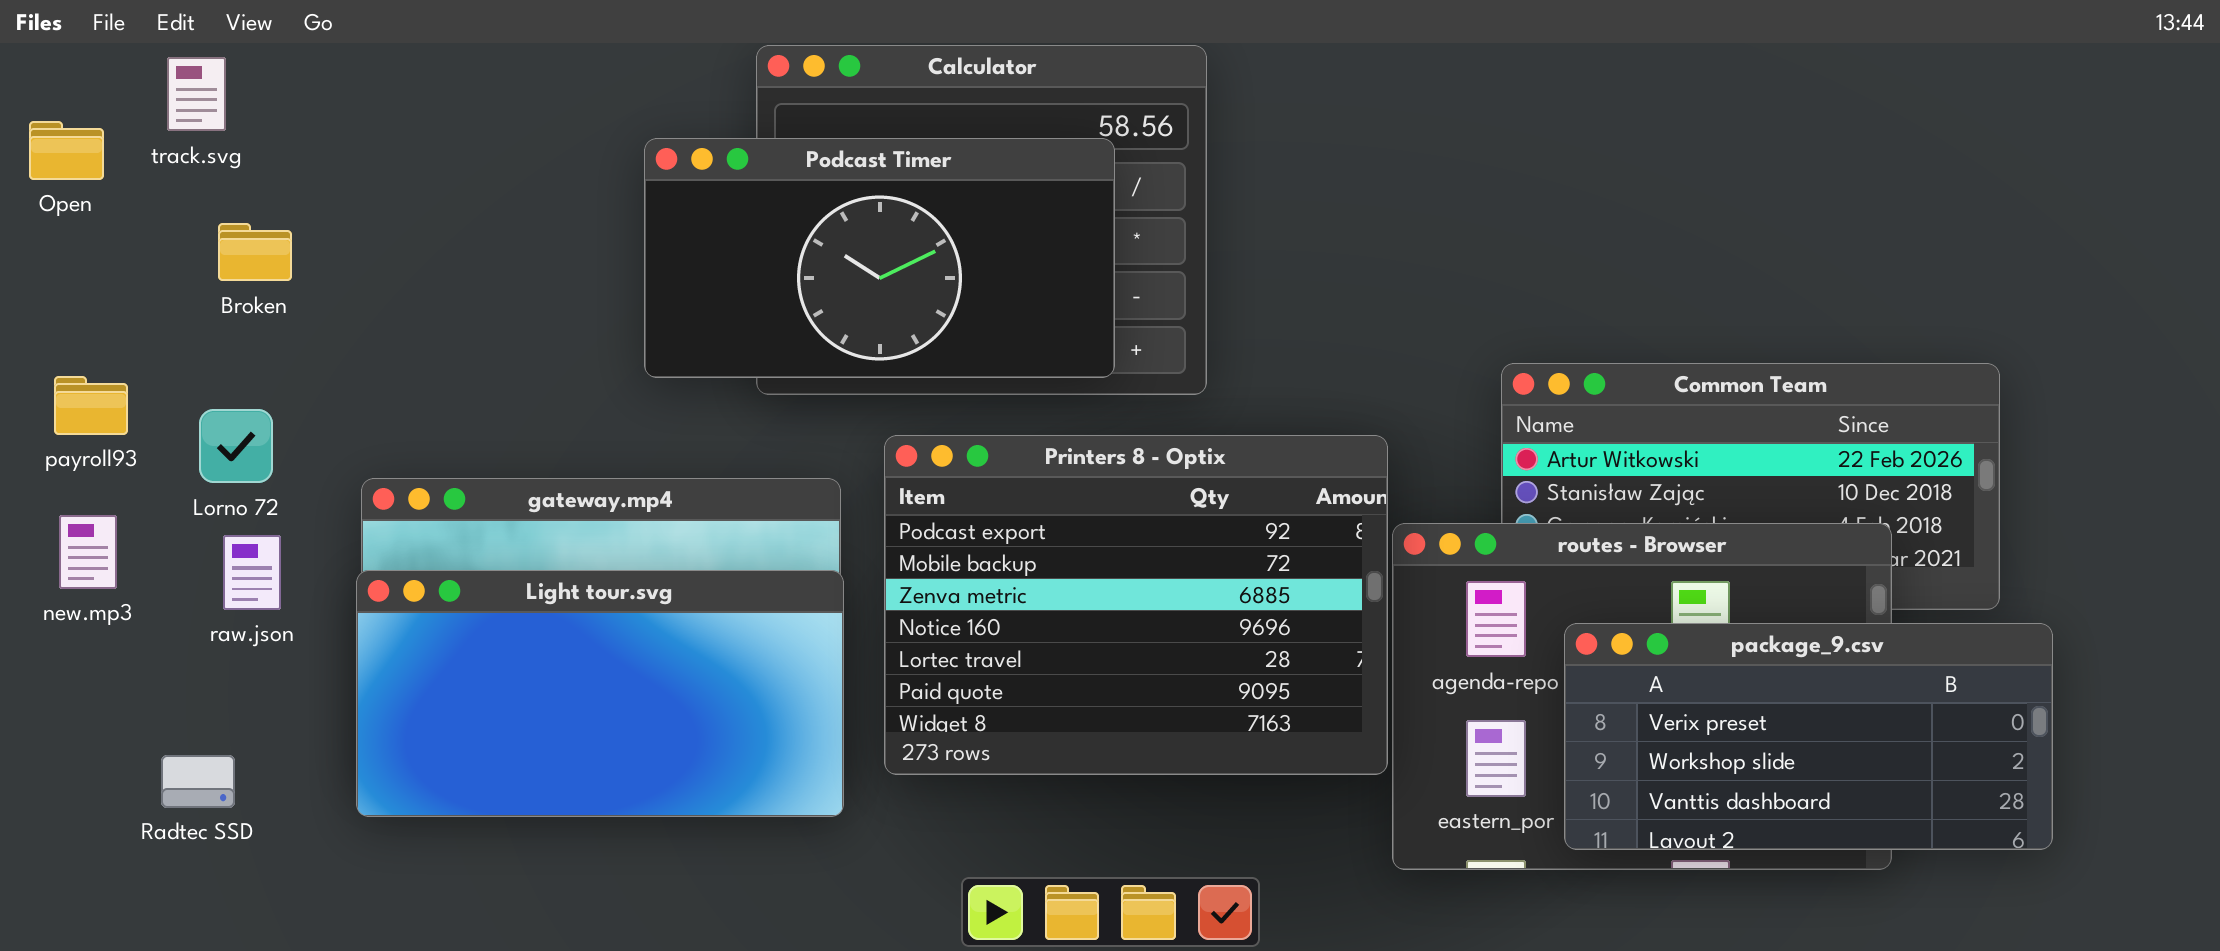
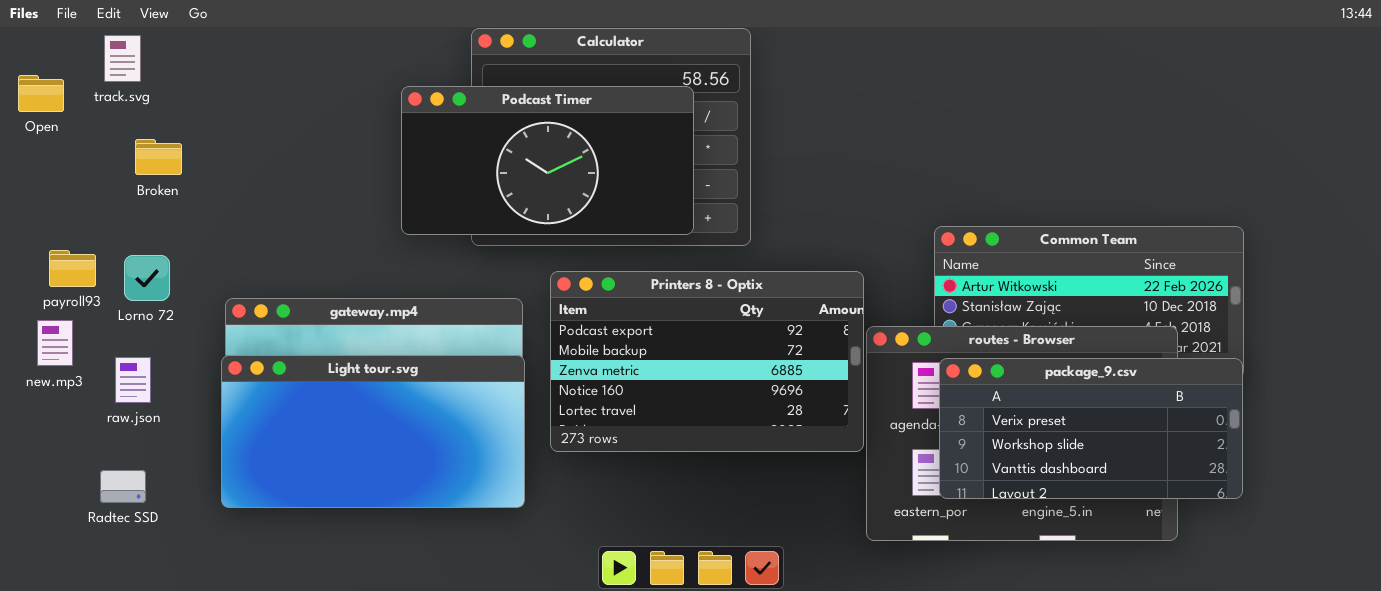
payroll93: [54,376,128,435] -> [49,250,96,287], moved
Printers 8 - Optix: [884,435,1388,775] -> [550,271,864,452], resized
raw.json: [223,535,281,610] -> [115,357,151,403], moved
package_9.csv: [1564,623,2053,850] -> [939,358,1243,499], moved

